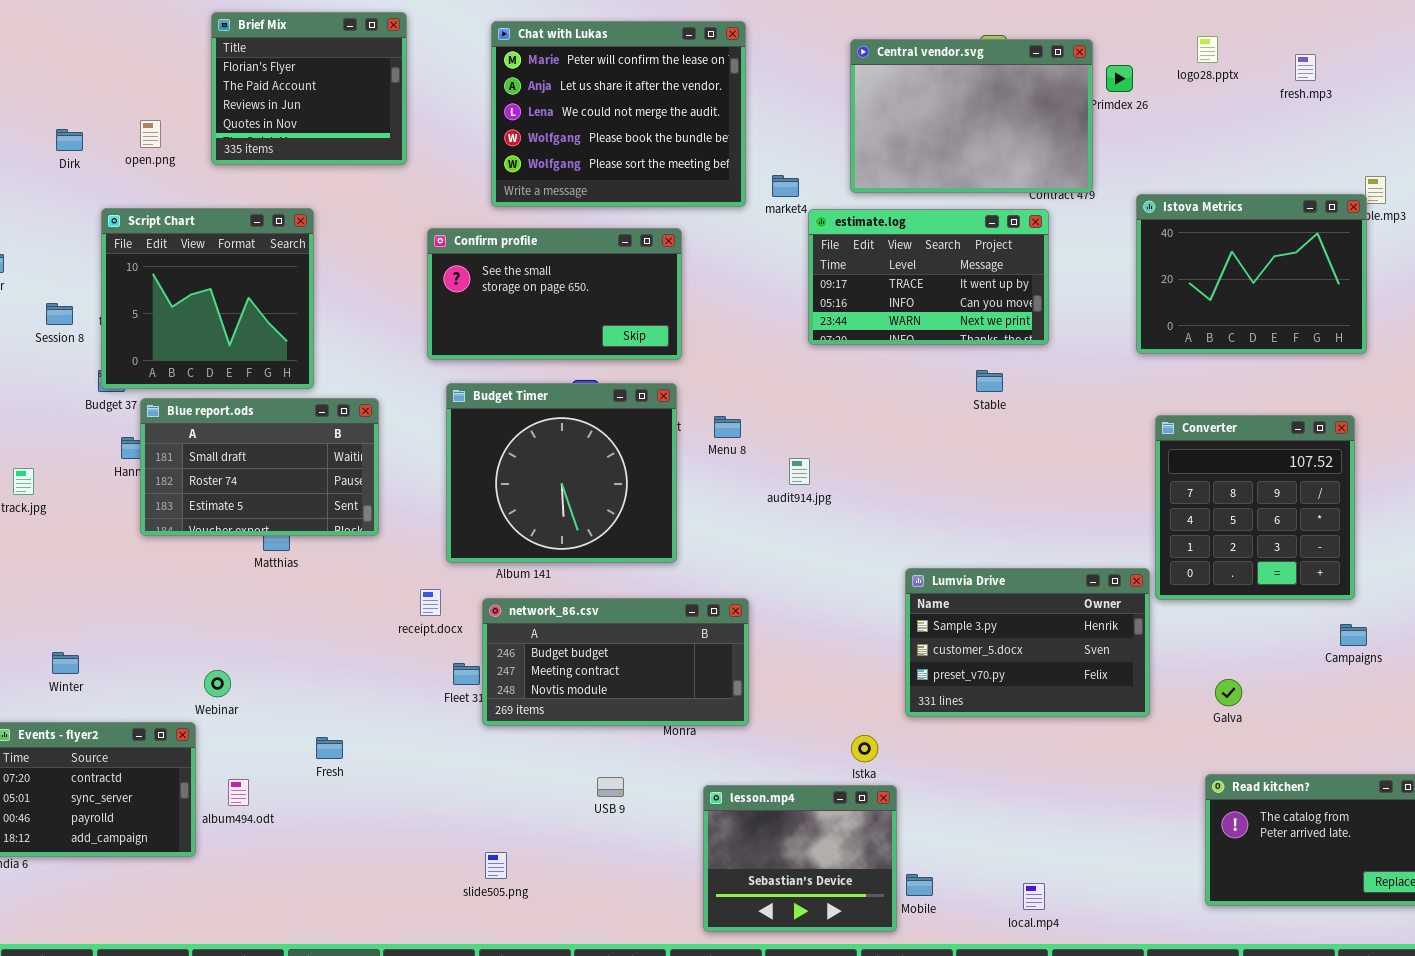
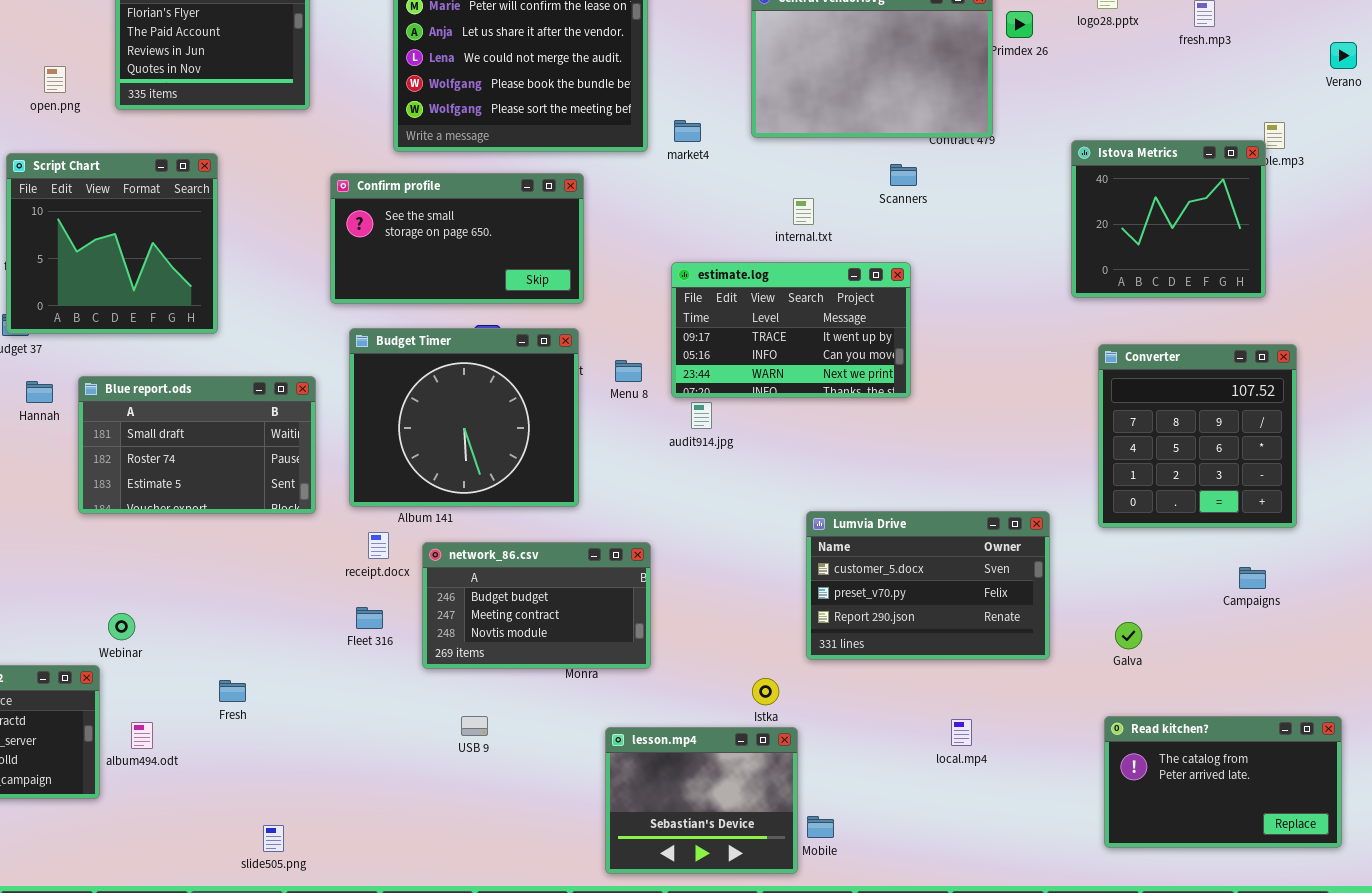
Istova Metrics: [1136,194,1367,354] -> [1071,140,1266,298], resized
estimate.log: [808,209,1049,345] -> [671,262,911,398], moved
Blue report.ods: [140,398,379,536] -> [78,376,316,514], moved
Converter: [1155,415,1355,600] -> [1098,344,1297,528], moved
Lumvia Drive: [905,568,1150,717] -> [806,511,1050,660], scrolled down 1 row
receipt.docx: [420,589,441,616] -> [368,532,389,559], moved
network_86.csv: [482,598,749,726] -> [422,542,651,669], resized
USB 9: [597,777,624,797] -> [461,716,488,736], moved
slide505.png: [485,852,507,879] -> [263,825,284,852], moved
local.mp4: [1023,883,1045,910] -> [951,719,972,746], moved

